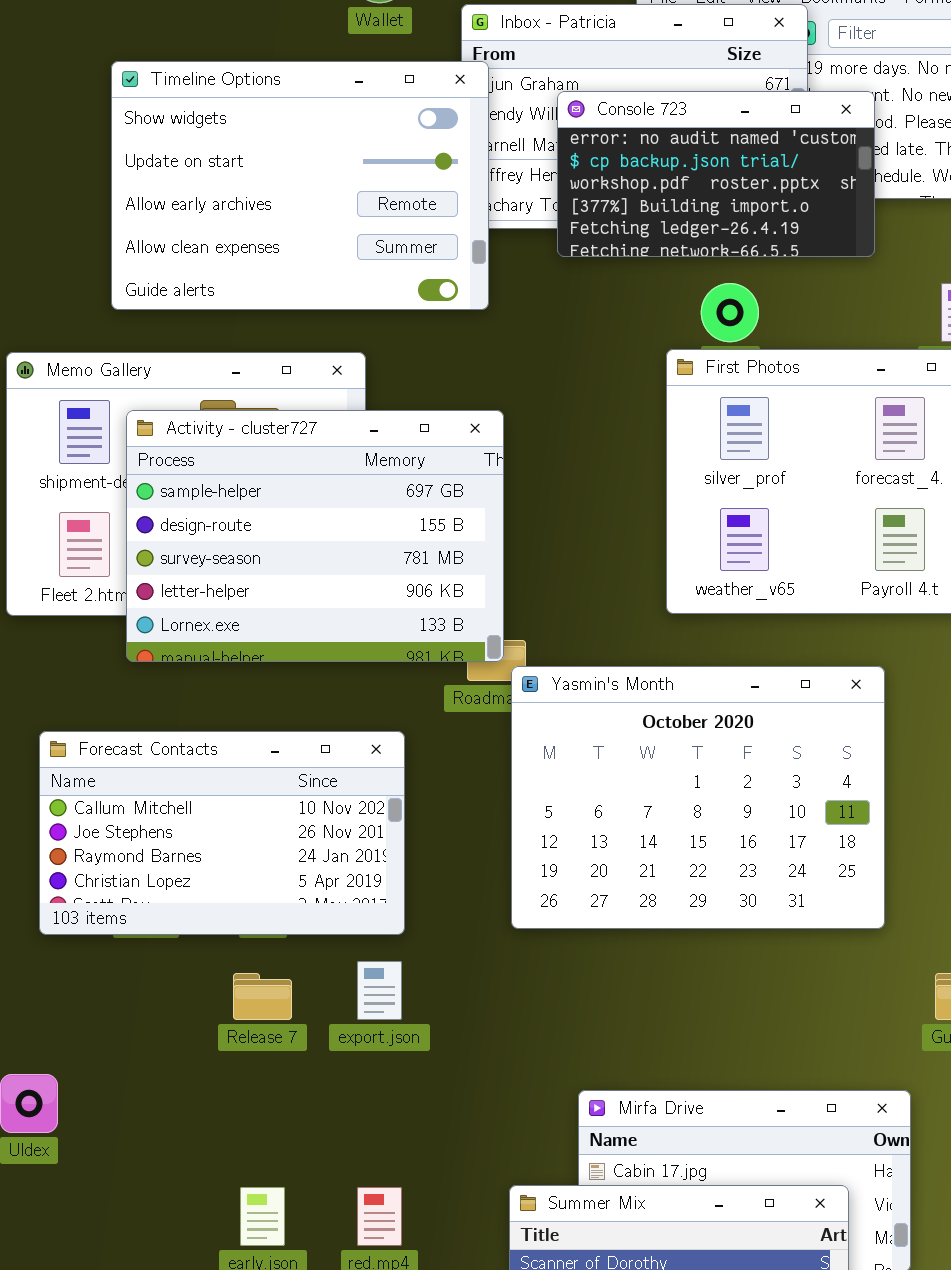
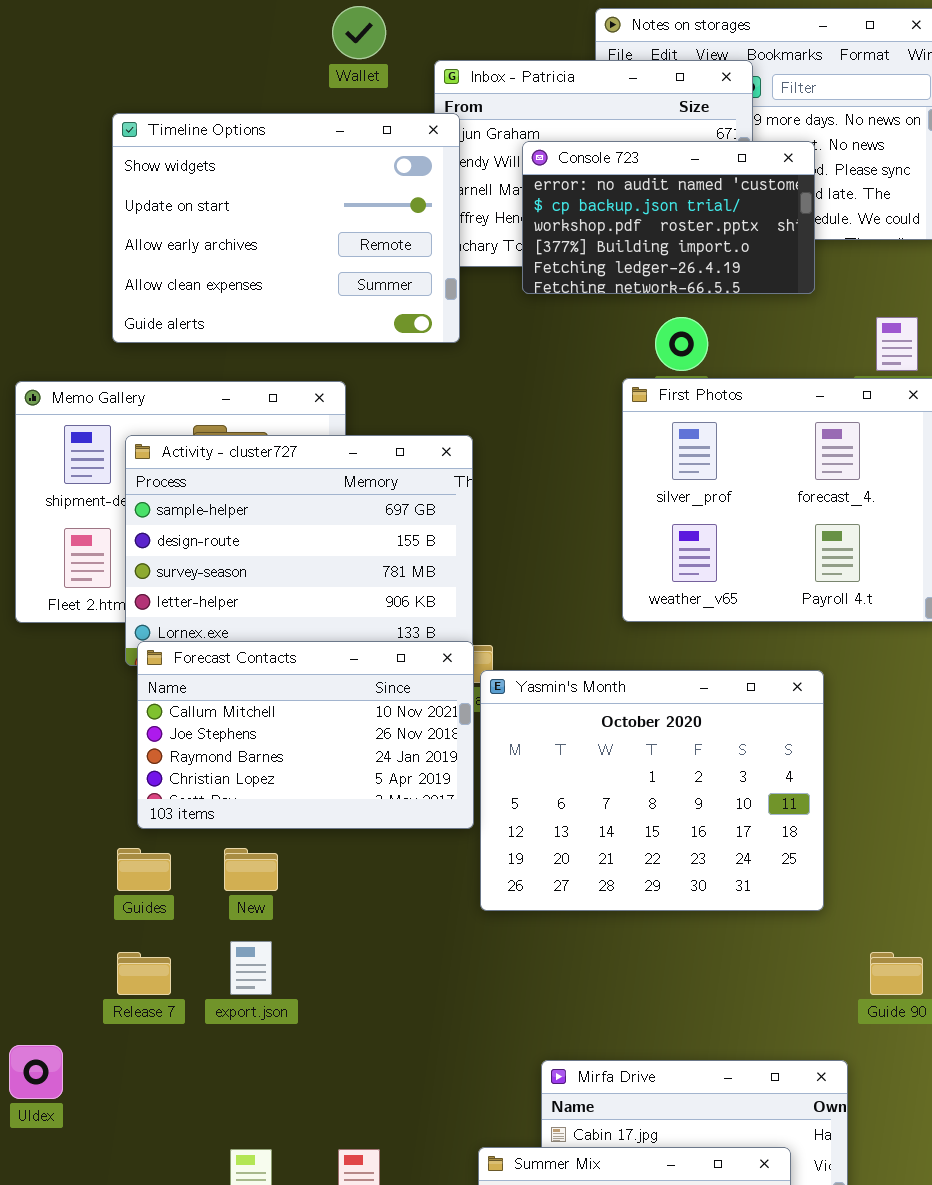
Forecast Contacts: [39,731,405,935] -> [137,641,474,829], moved
export.json: [357,961,402,1020] -> [230,941,272,995], moved
Release 7: [233,973,292,1020] -> [117,952,171,995], moved

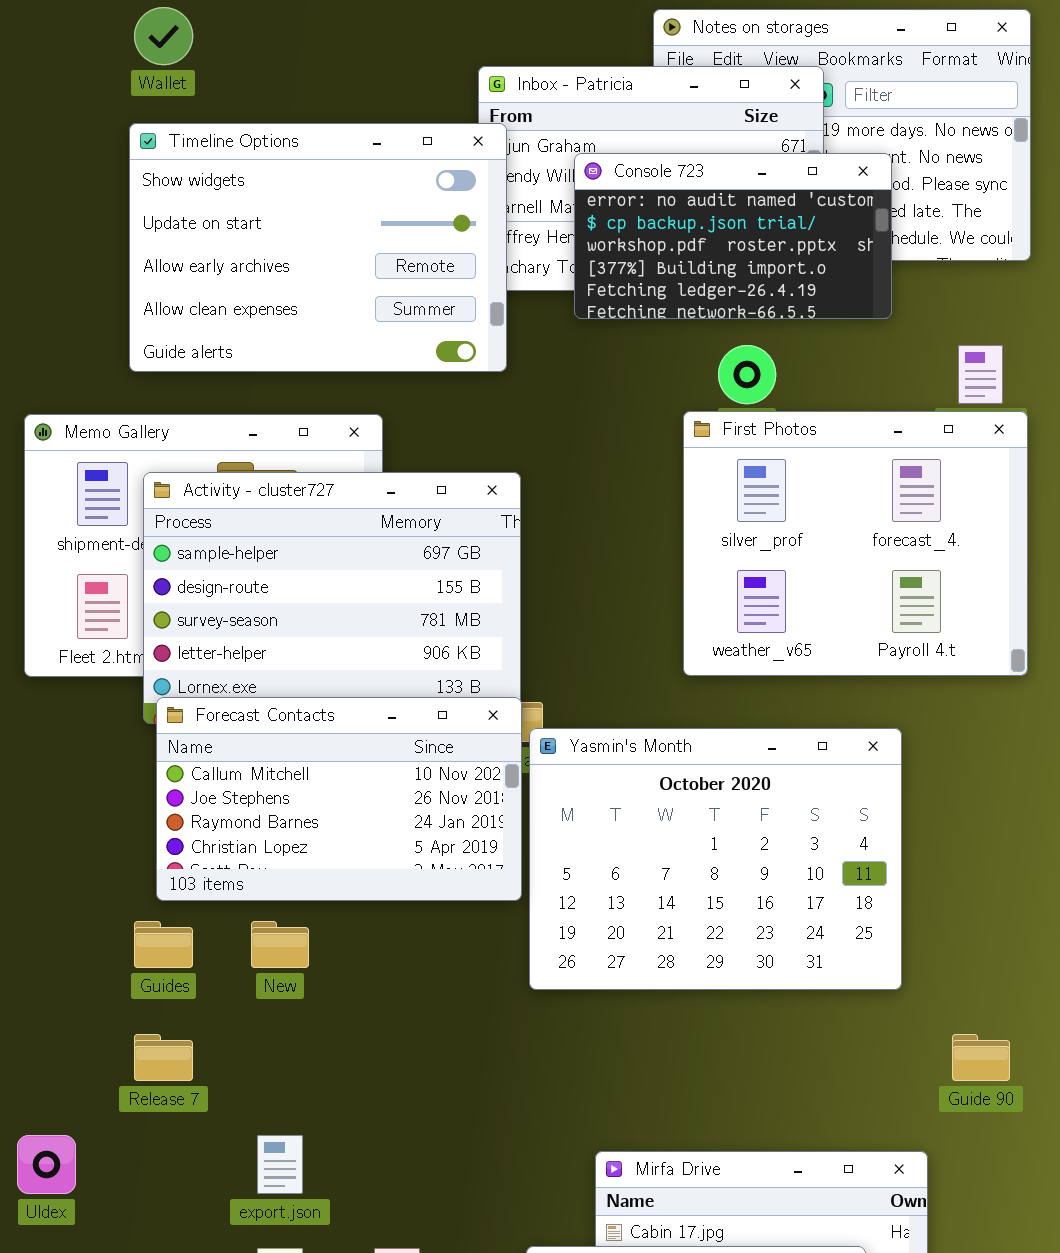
Wallet: [332,6,386,59] -> [134,7,193,65], moved
export.json: [230,941,272,995] -> [257,1135,303,1194], moved

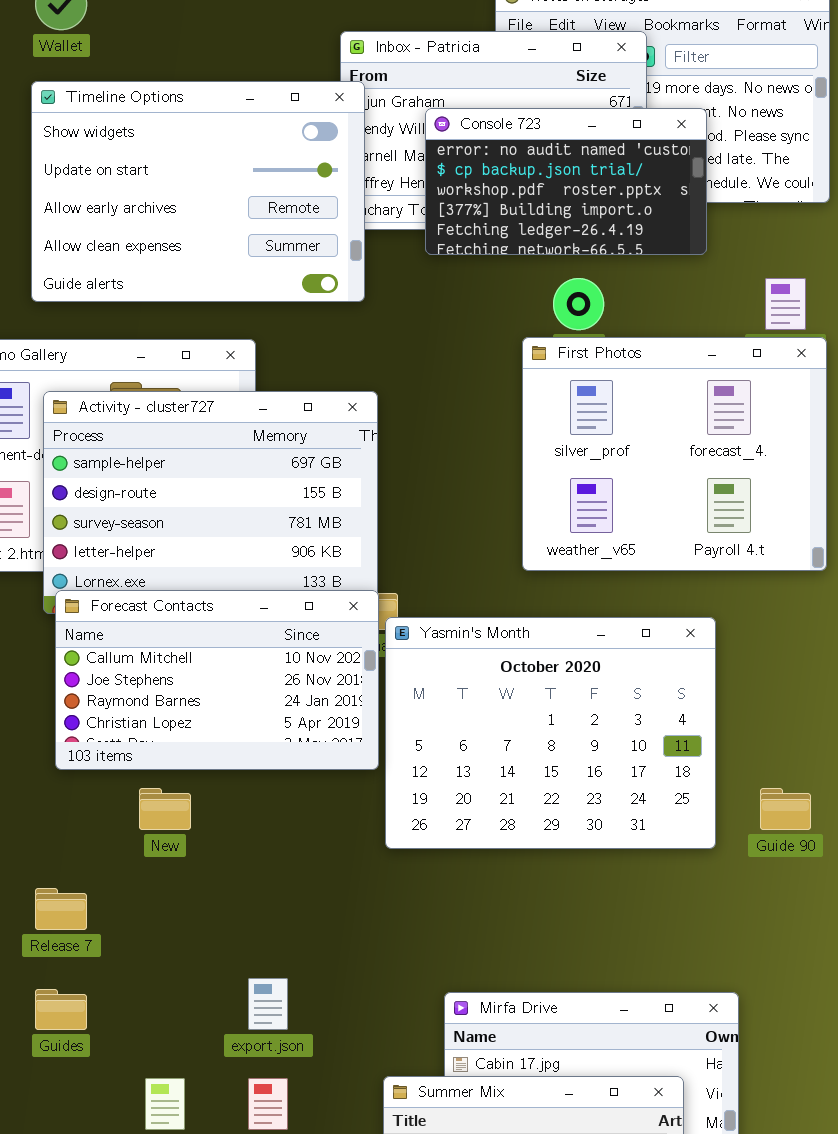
Guides: [134,921,193,968] -> [35,989,87,1030], moved
Guide 90: [952,1034,1010,1081] -> [760,788,811,830], moved
export.json: [257,1135,303,1194] -> [248,978,288,1030], moved

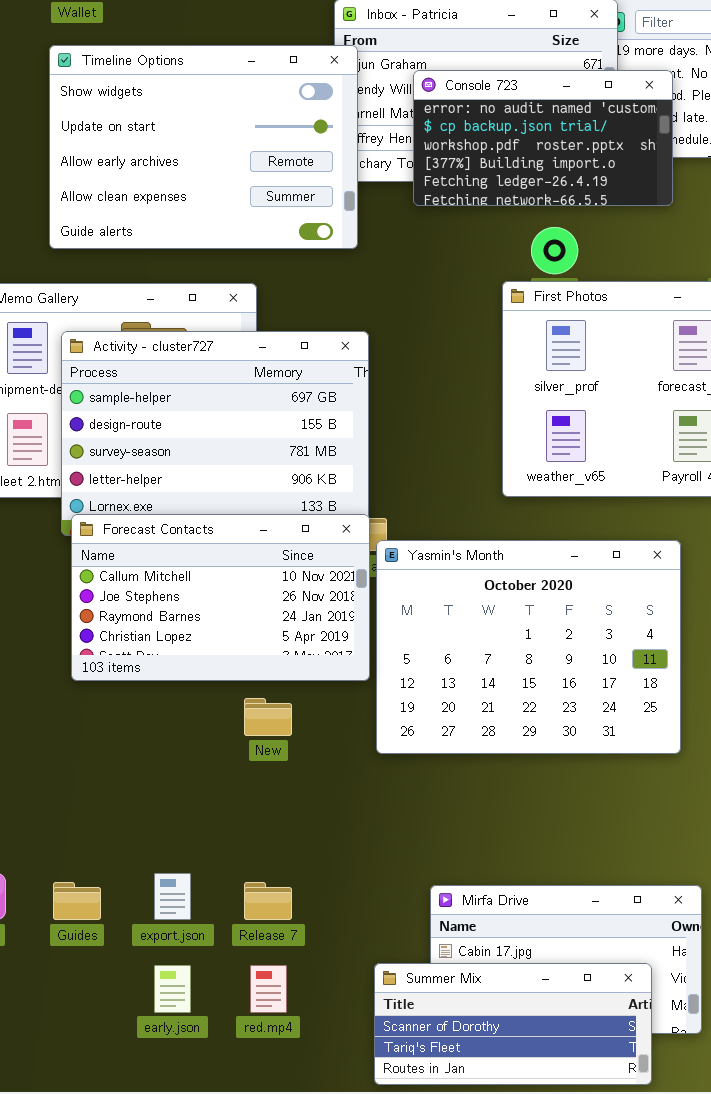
New: [139,788,191,830] -> [244,698,292,736], moved
Release 7: [35,888,87,930] -> [244,882,292,920], moved
export.json: [248,978,288,1030] -> [154,873,191,920], moved

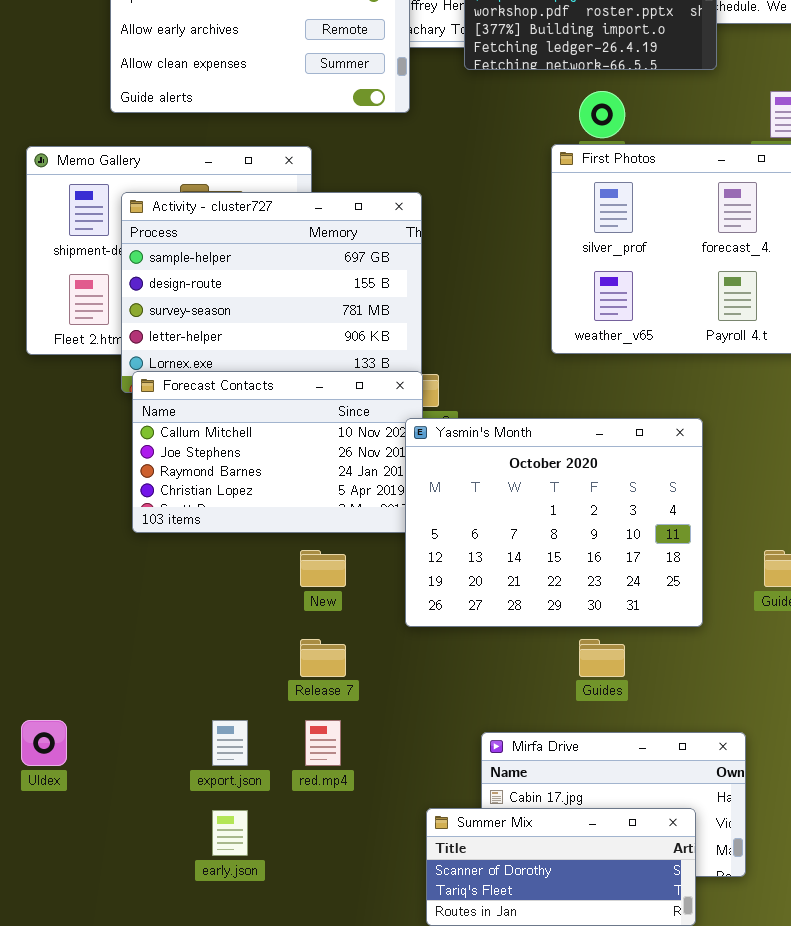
Yasmin's Month: [376,540,681,754] -> [405,418,703,627], moved
Guides: [53,882,101,920] -> [579,639,625,677], moved
Release 7: [244,882,292,920] -> [300,639,346,677], moved
red.mp4: [250,965,287,1013] -> [305,720,341,766], moved

